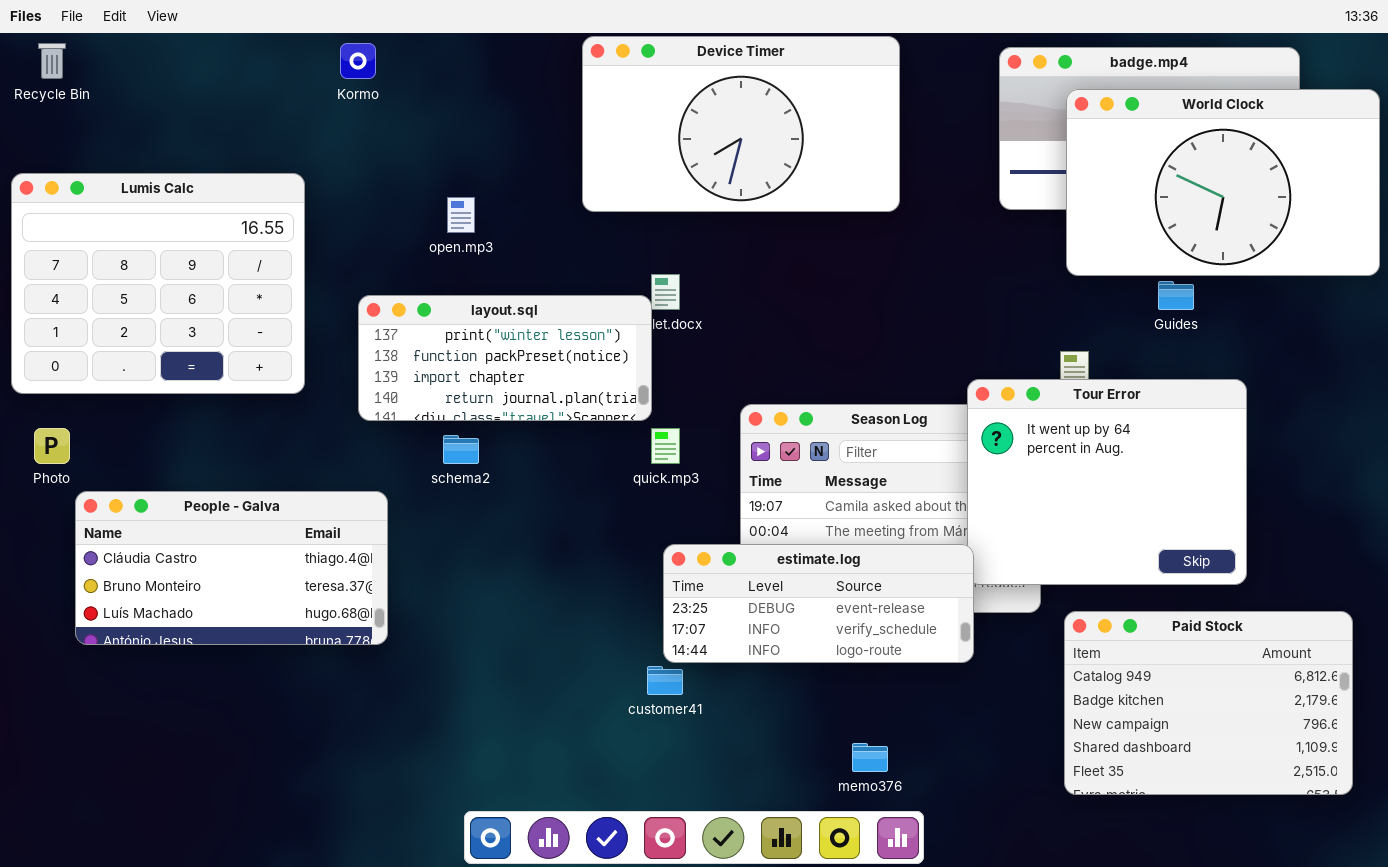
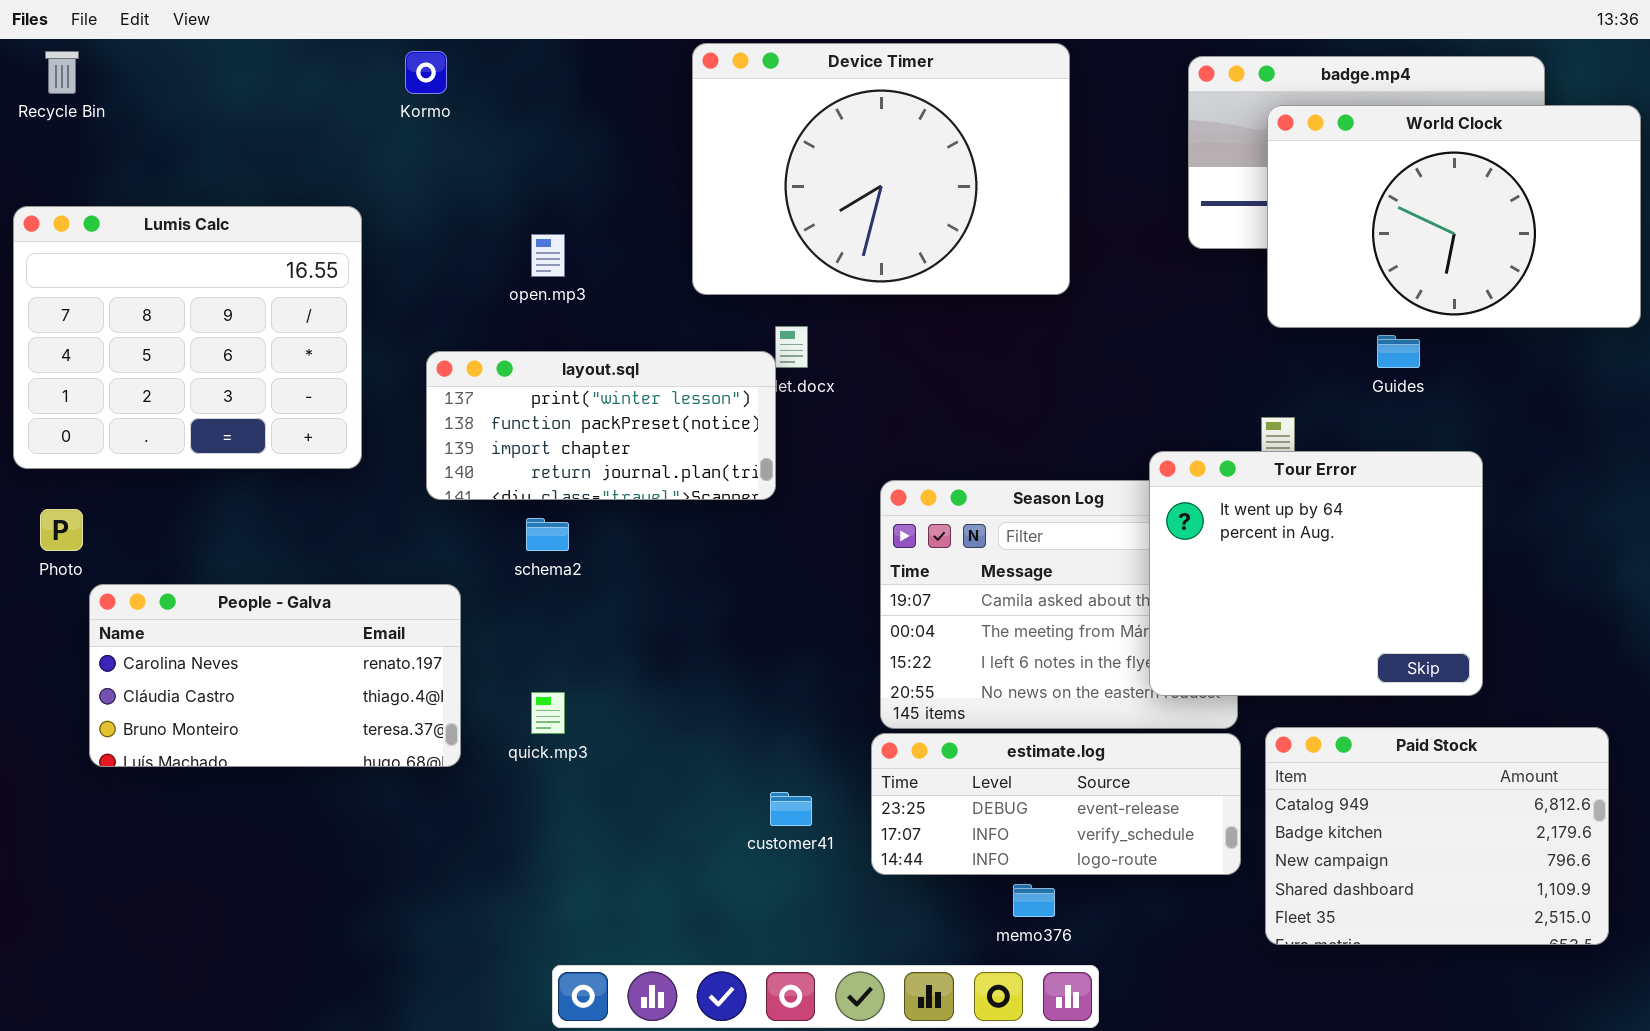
Device Timer: [582,36,900,212] -> [692,43,1070,295], resized
quick.mp3: [651,428,680,464] -> [531,692,565,734], moved
People - Galva: [75,491,388,645] -> [89,584,461,767], scrolled up 1 row
estimate.log: [663,544,974,663] -> [871,733,1241,875], moved

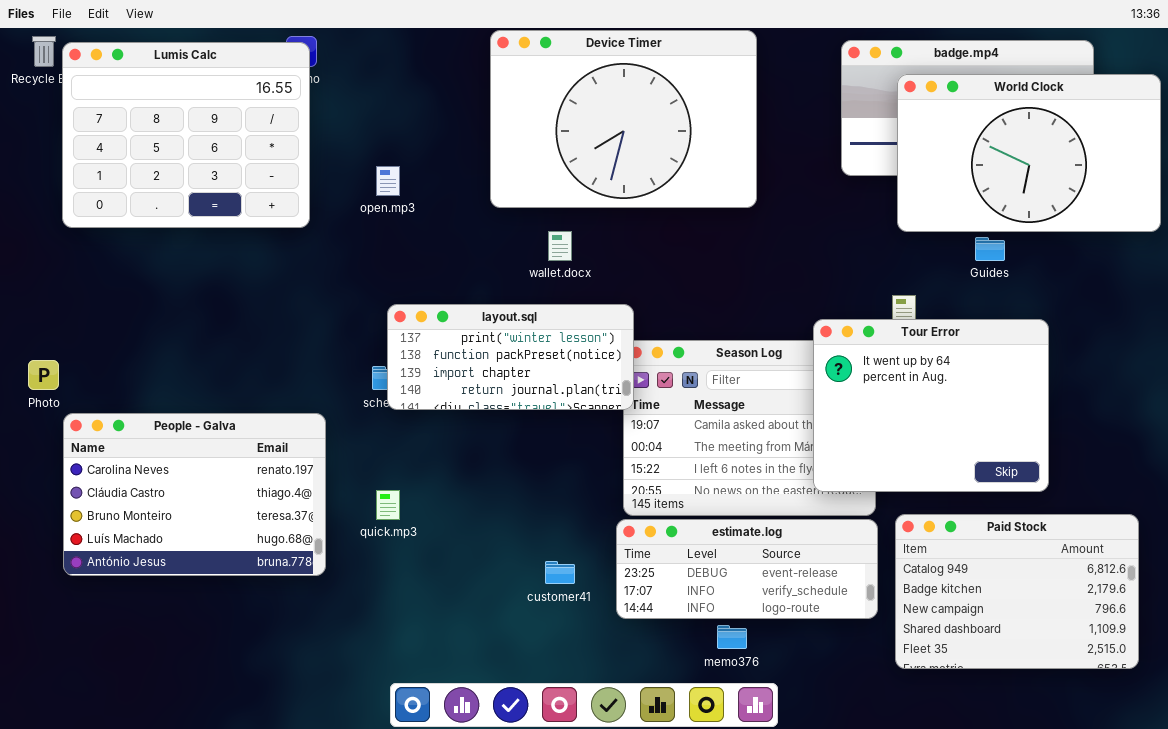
Lumis Calc: [13,206,362,469] -> [62,42,310,228], moved
layout.sql: [426,351,776,500] -> [387,304,634,410], moved
People - Galva: [89,584,461,767] -> [63,413,326,576], resized

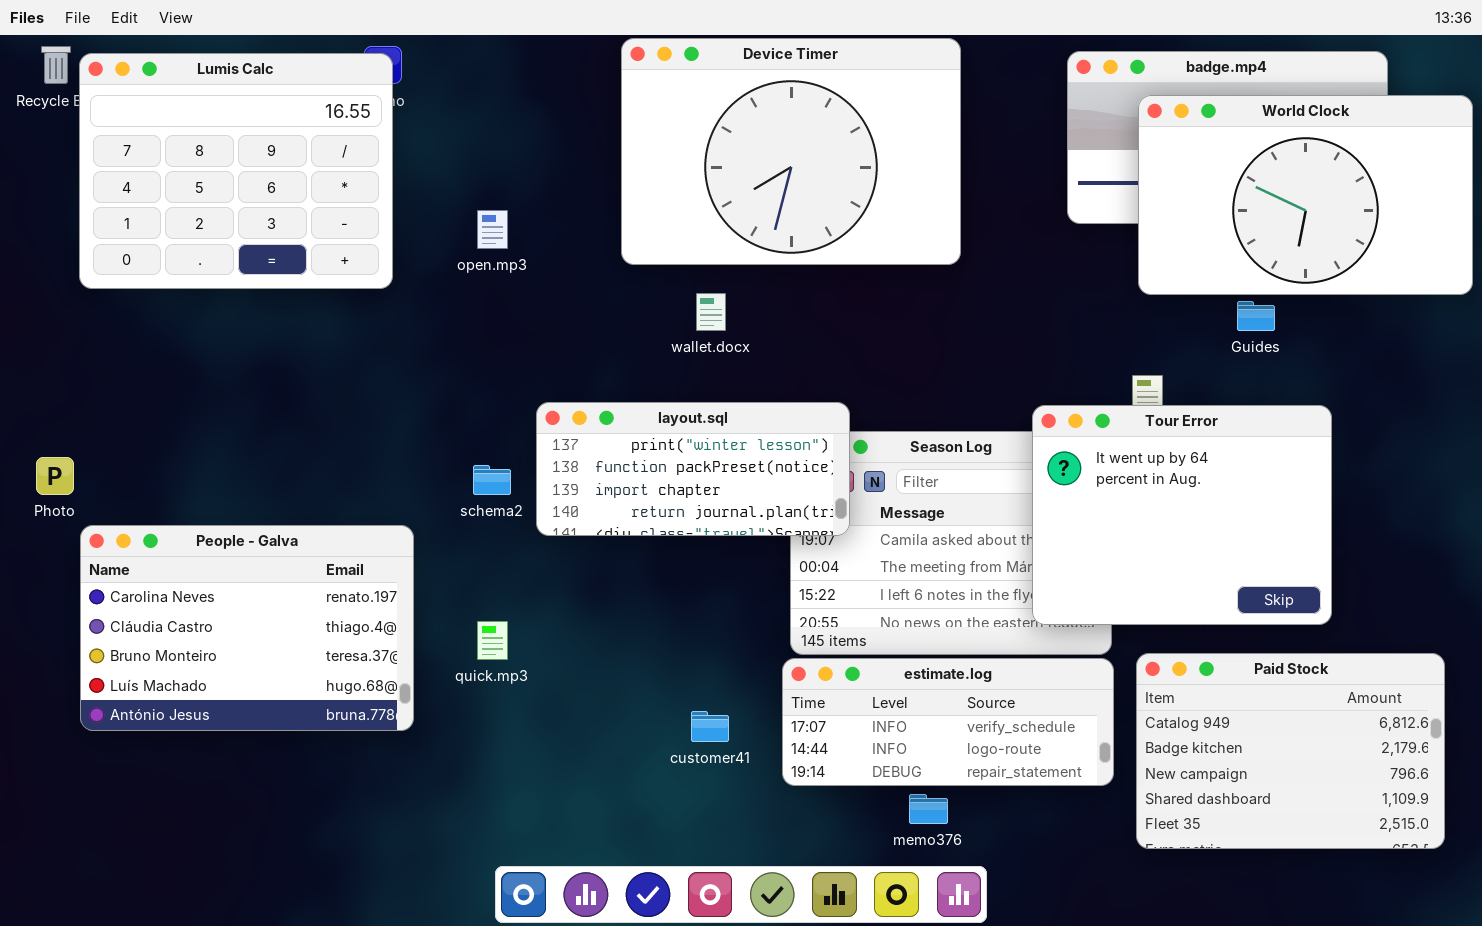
layout.sql: [387,304,634,410] -> [536,402,850,536], moved
estimate.log: [616,519,878,619] -> [782,658,1114,786], scrolled down 1 row

